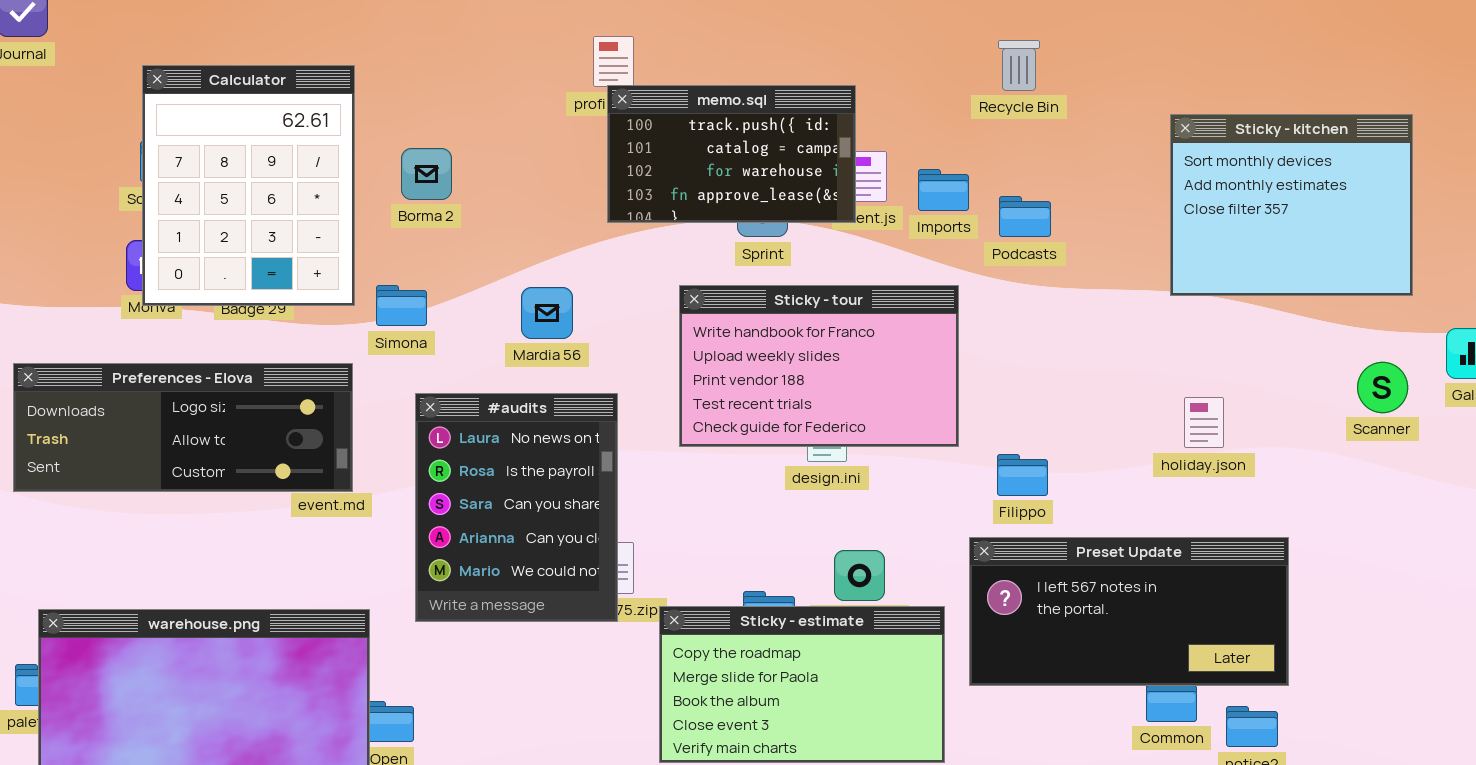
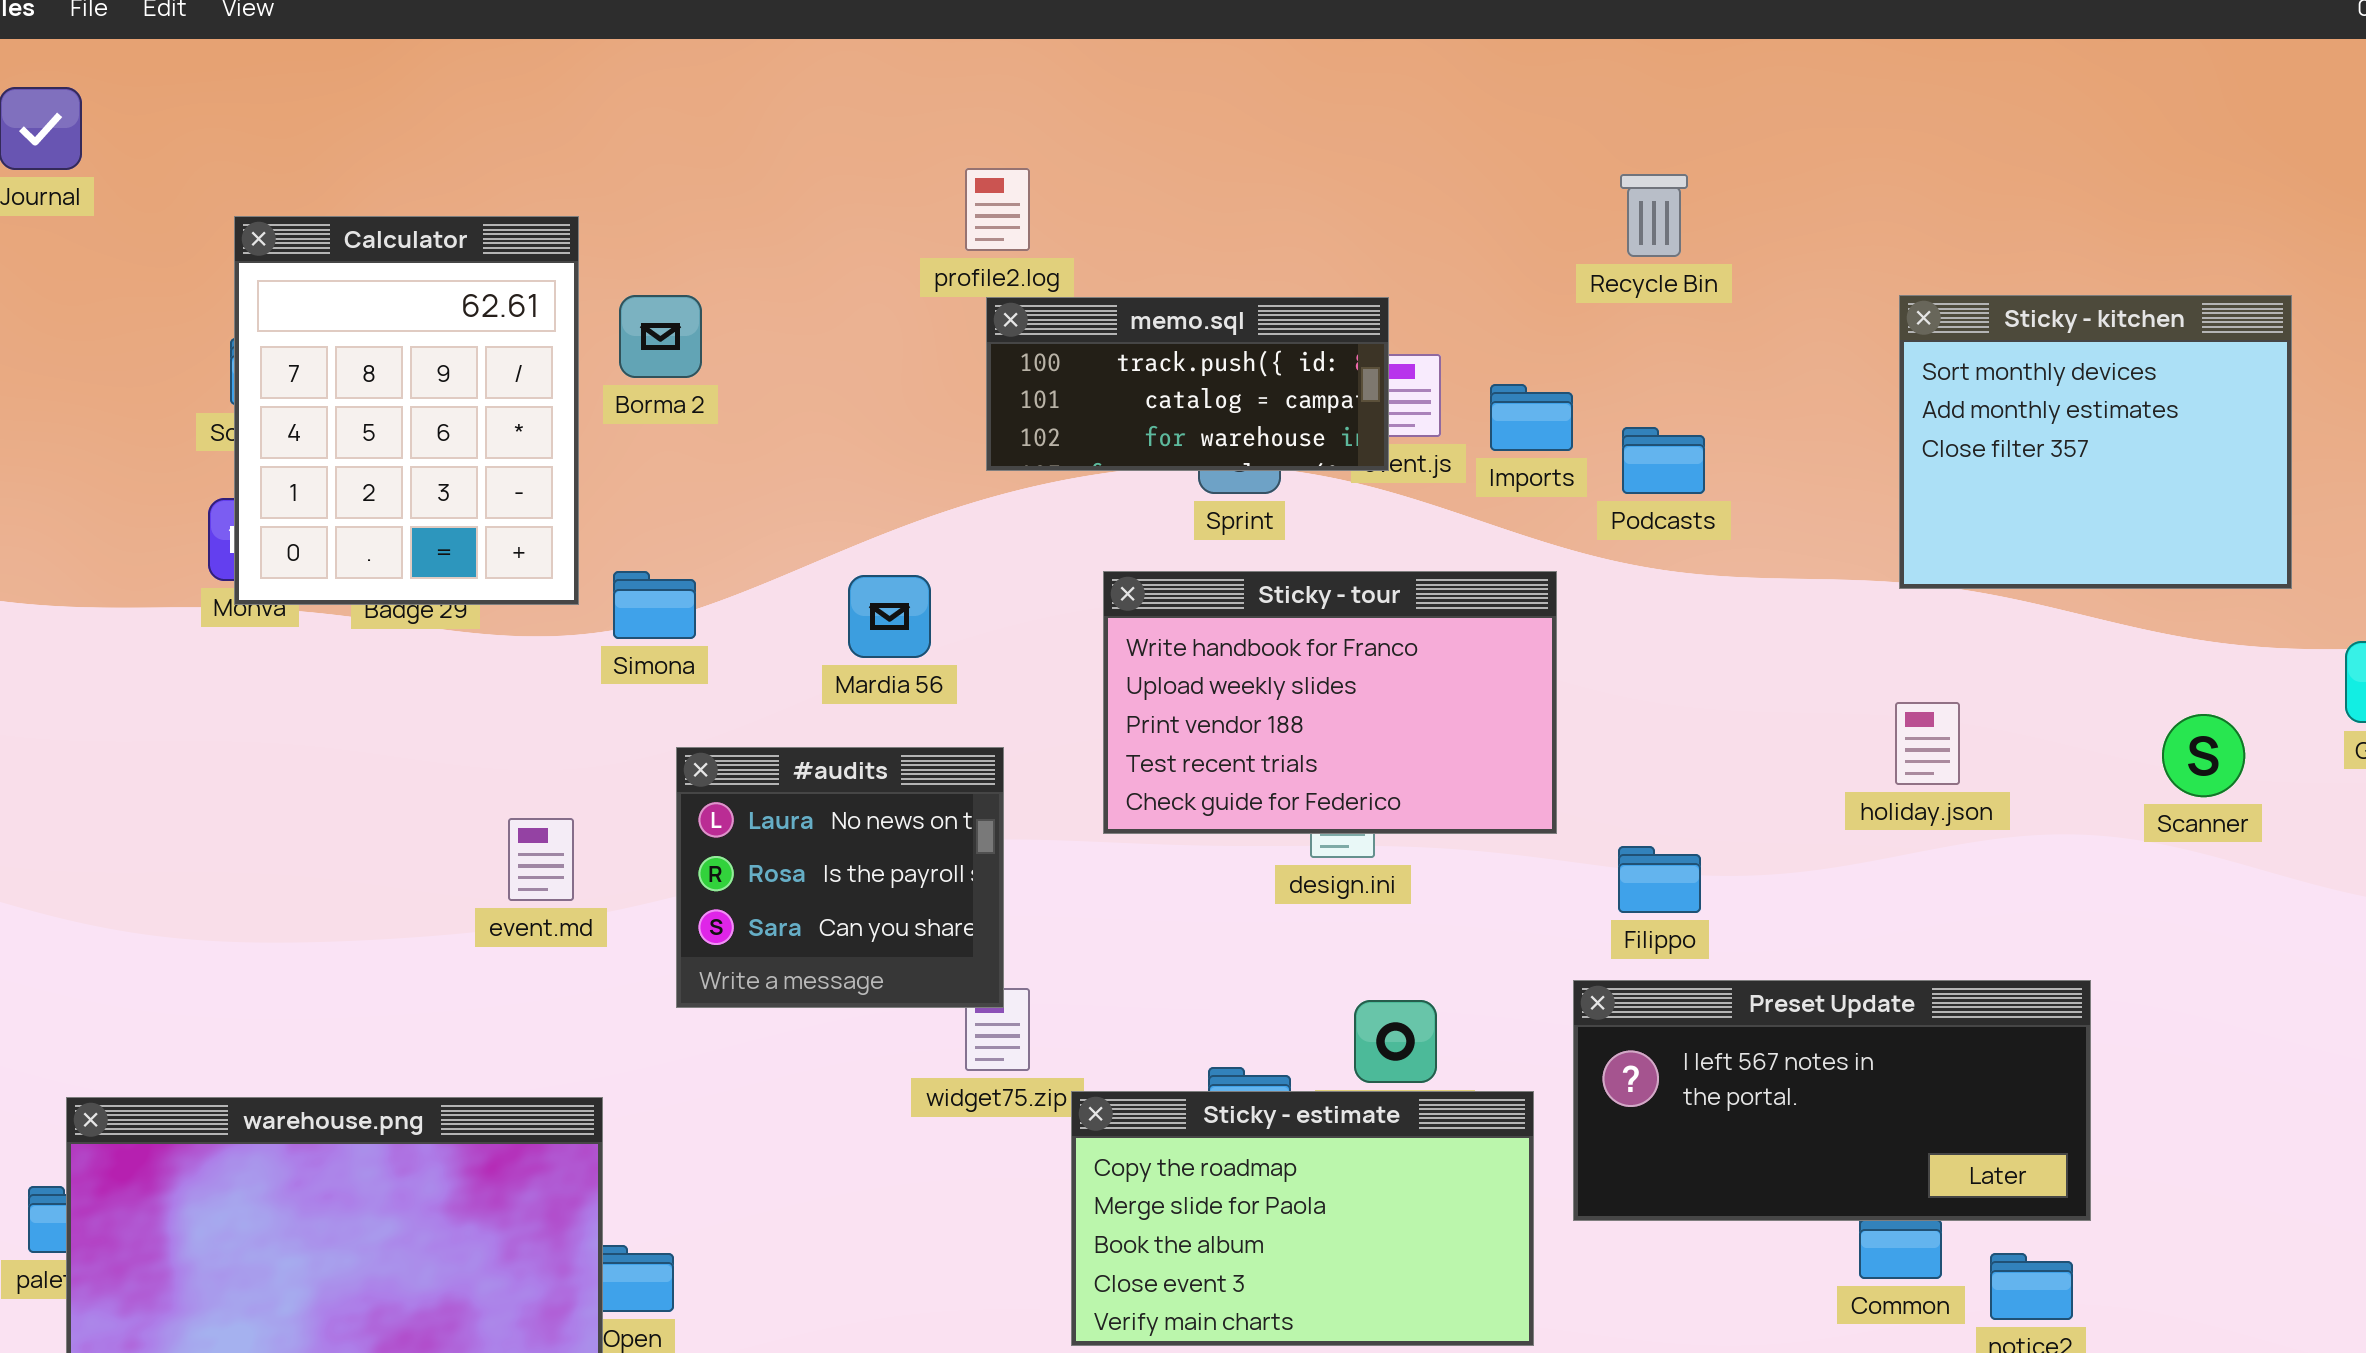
memo.sql: [607,85,856,223] -> [986,297,1389,471], resized
Borma 2: [401,148,452,200] -> [619,295,702,378], moved
Scanner: [1357,362,1408,413] -> [2162,714,2245,797], moved
Preferences - Elova: [13,363,353,492] -> none, closed
#audits: [415,393,618,622] -> [676,747,1004,1008], resized
holiday.json: [1184,397,1224,448] -> [1895,702,1960,785], moved

